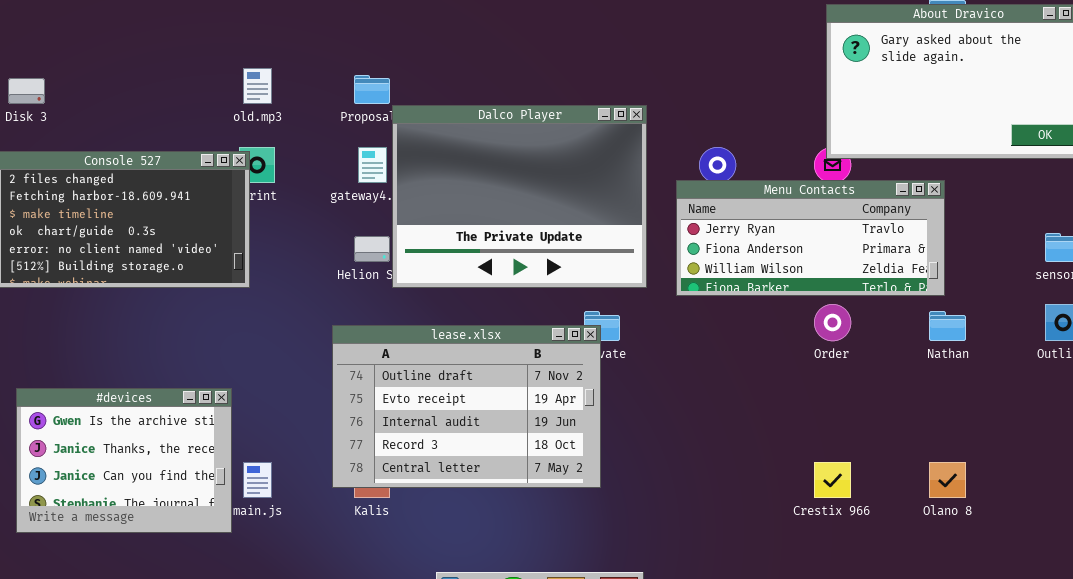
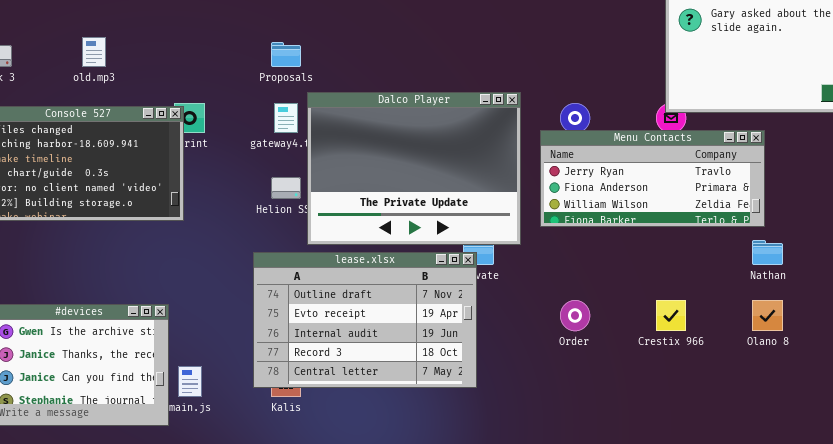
old.mp3: [243,68,272,104] -> [82,37,106,67], moved
Dalco Player: [392,105,647,288] -> [307,92,521,245], moved
Order: [814,304,851,341] -> [560,300,590,331], moved
Crestix 966: [814,462,851,498] -> [656,300,686,331], moved
Olano 8: [929,462,966,498] -> [752,300,783,331], moved

